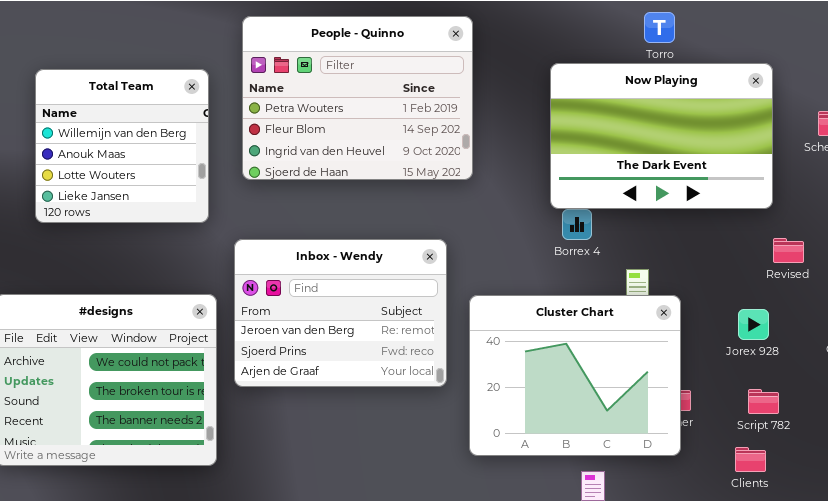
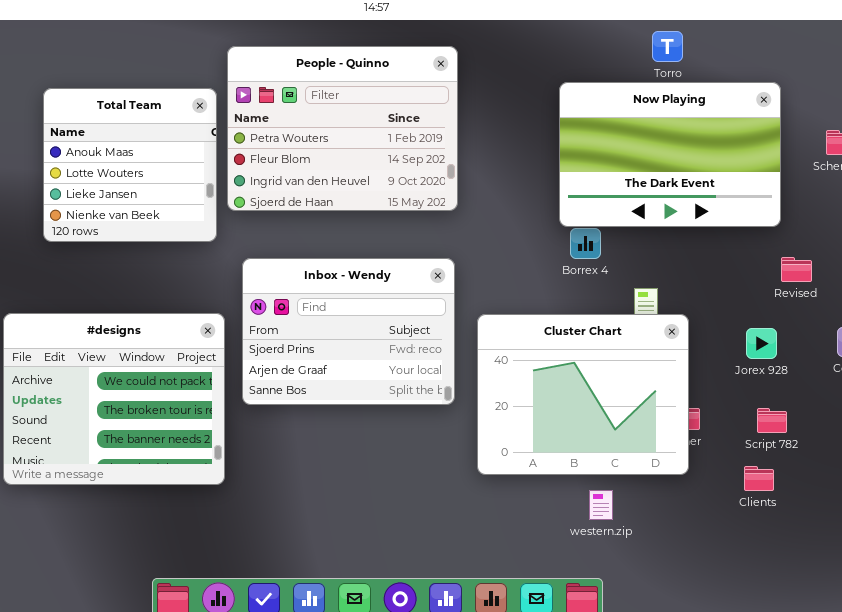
People - Quinno: [242,16,473,180] -> [227,46,458,211], moved
Total Team: [35,69,209,223] -> [43,88,217,242], scrolled down 1 row
Inbox - Wendy: [234,239,447,387] -> [242,258,455,405], scrolled down 1 row

